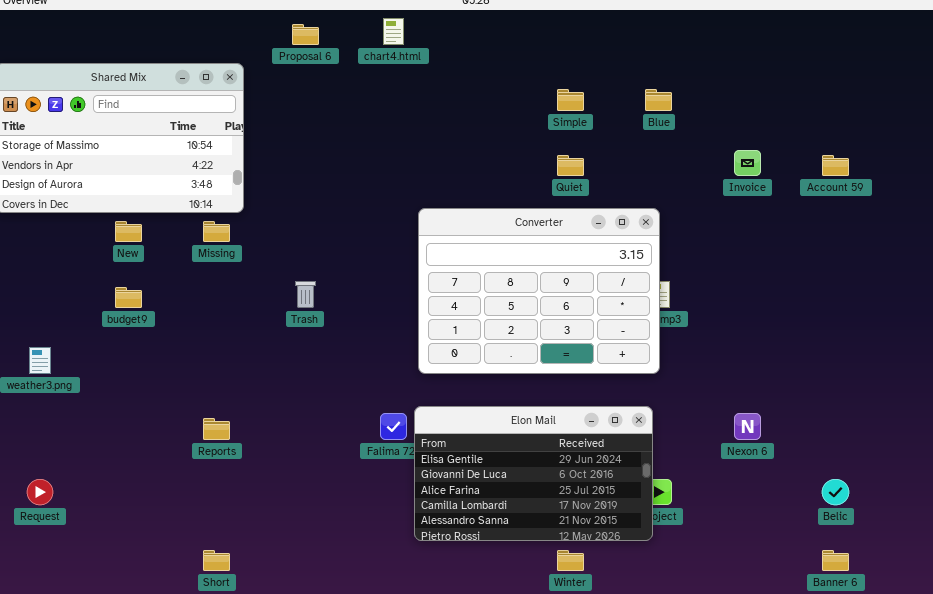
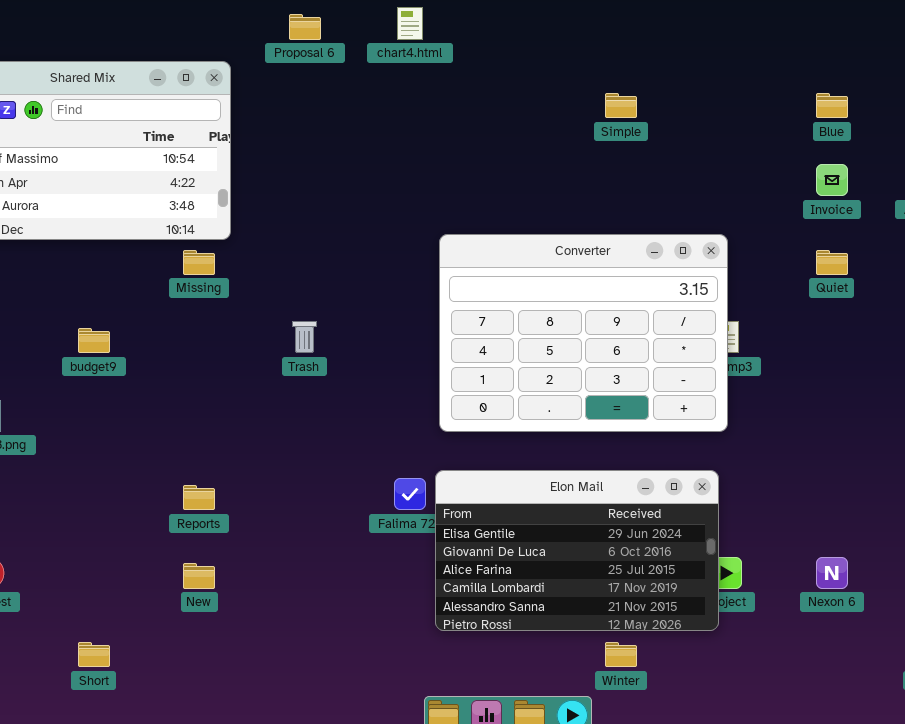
Blue: [645,89,672,111] -> [816,93,848,118], moved
Quiet: [557,155,584,176] -> [816,250,848,275], moved
New: [115,221,142,242] -> [183,563,215,589], moved
Nexon 6: [734,413,761,440] -> [816,557,848,589], moved
Short: [203,550,230,571] -> [78,642,110,667], moved

